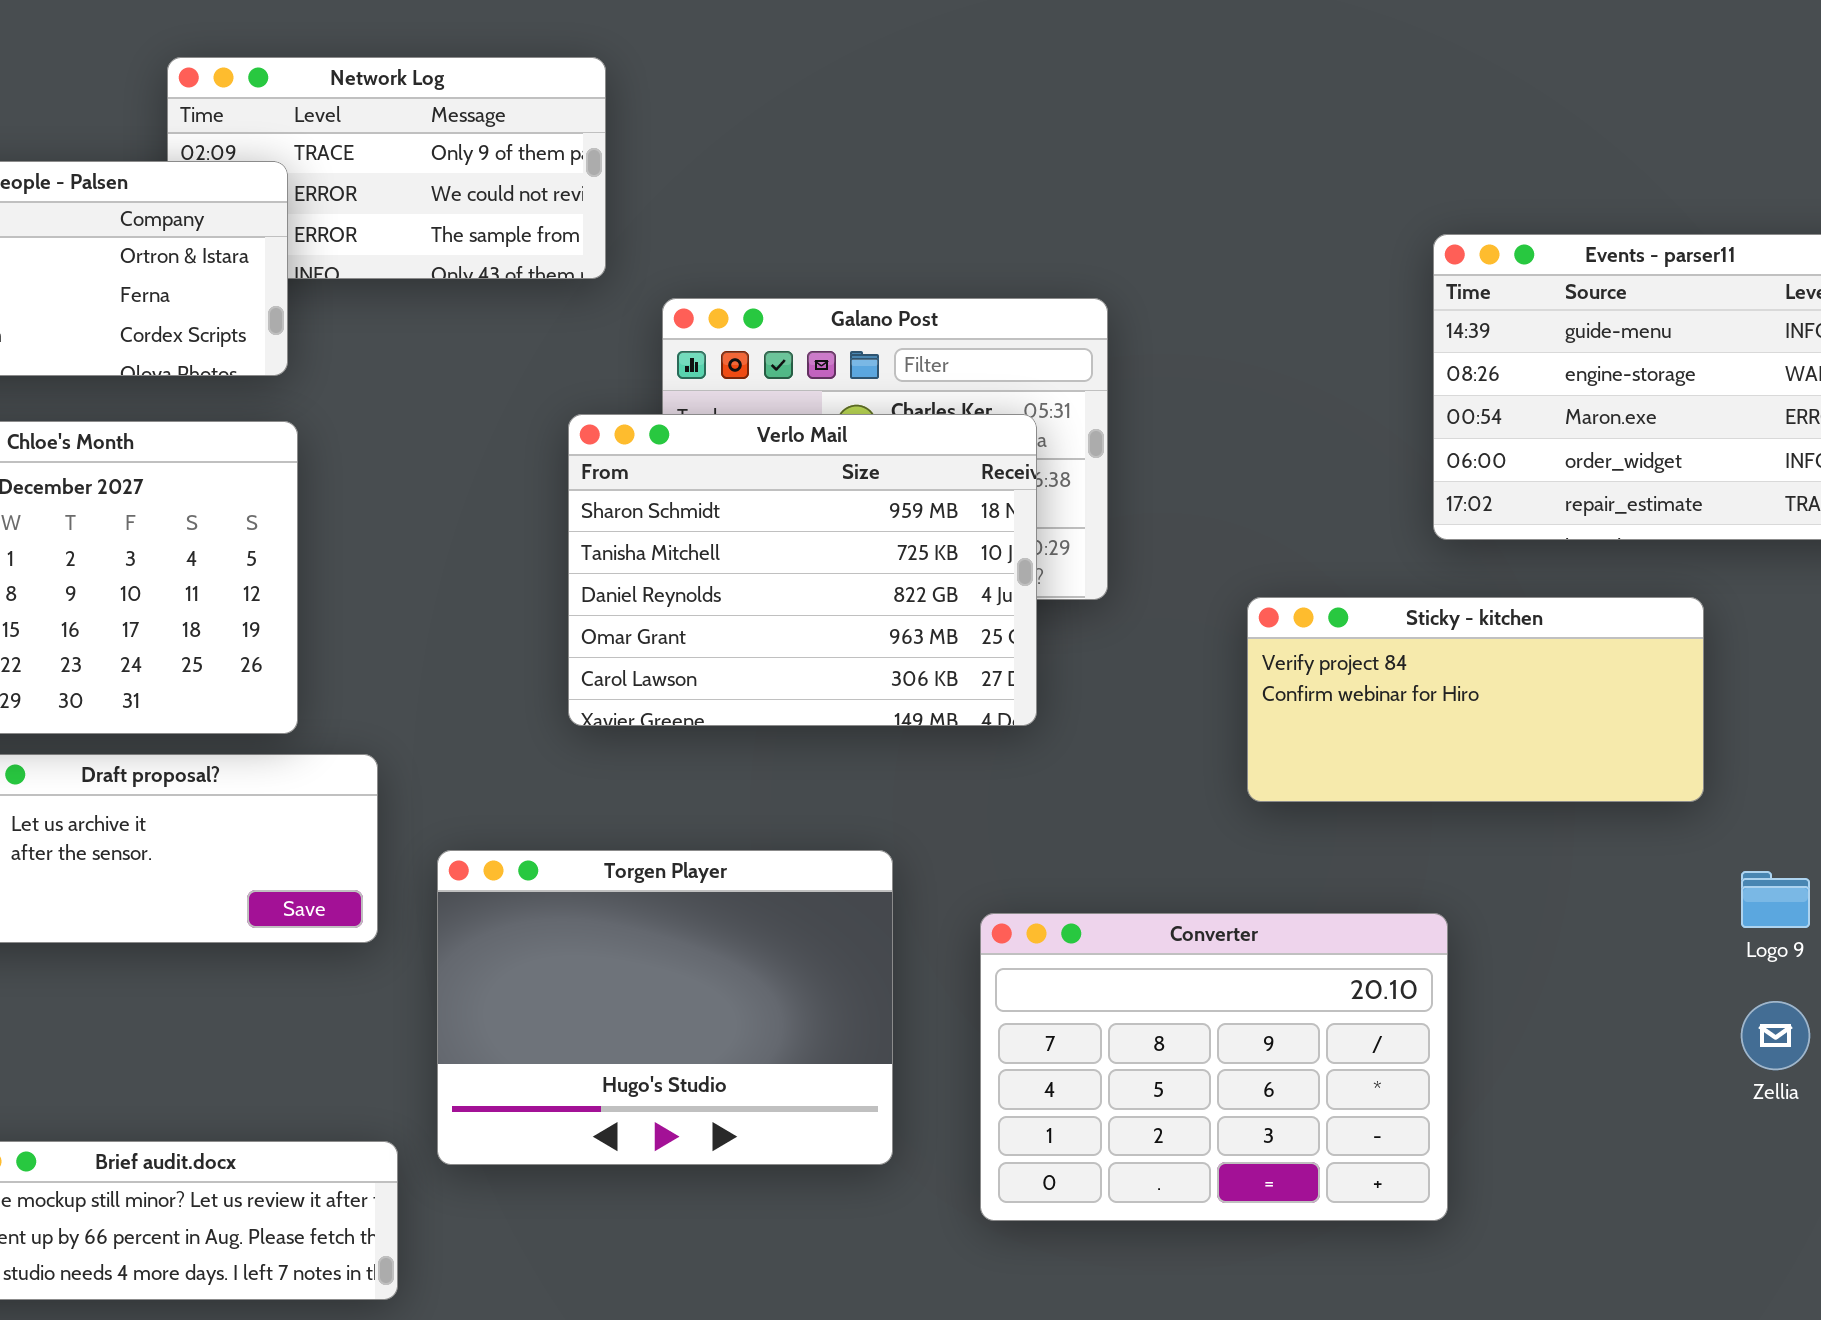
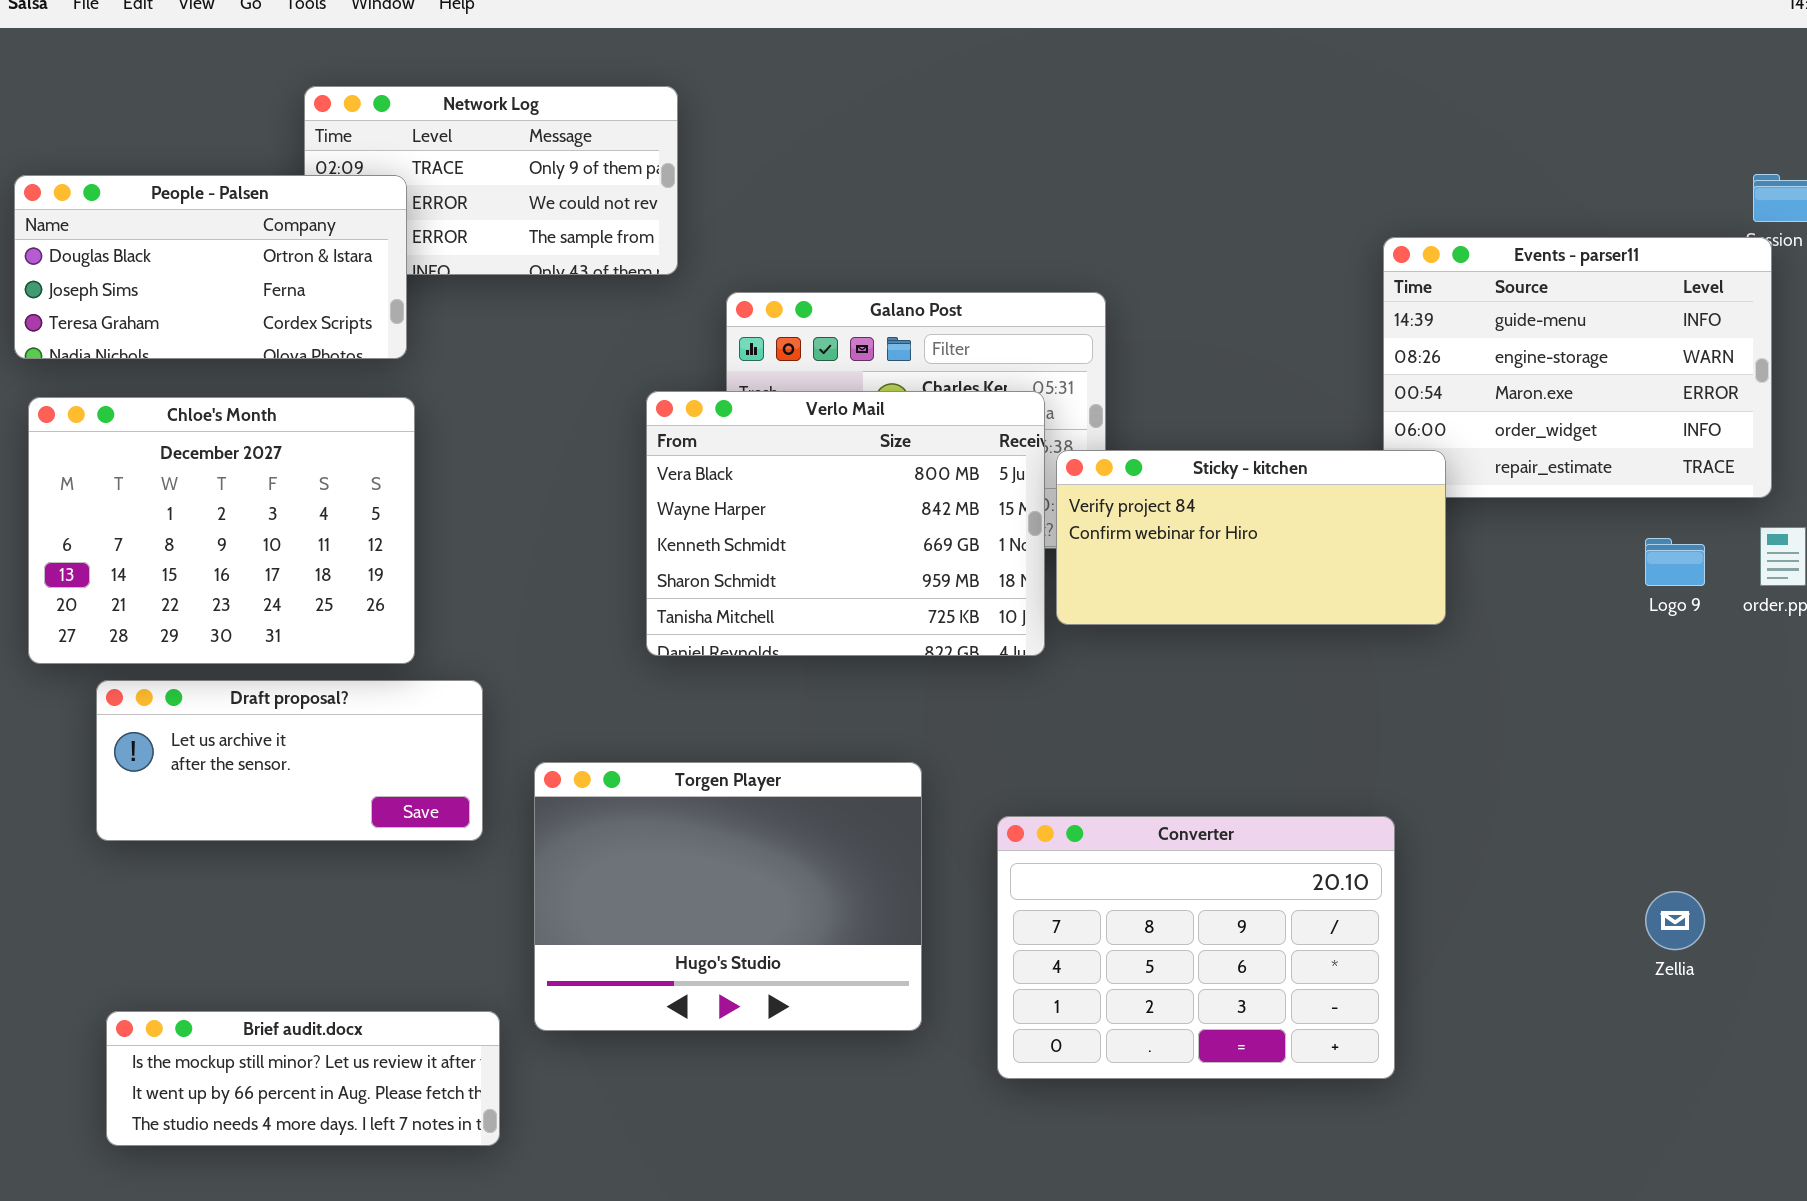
Verlo Mail: [568,414,1037,726] -> [646,391,1045,656], scrolled up 3 rows
Sticky - kitchen: [1247,597,1704,802] -> [1056,450,1446,625], moved
Logo 9: [1741,871,1810,928] -> [1645,538,1705,586], moved

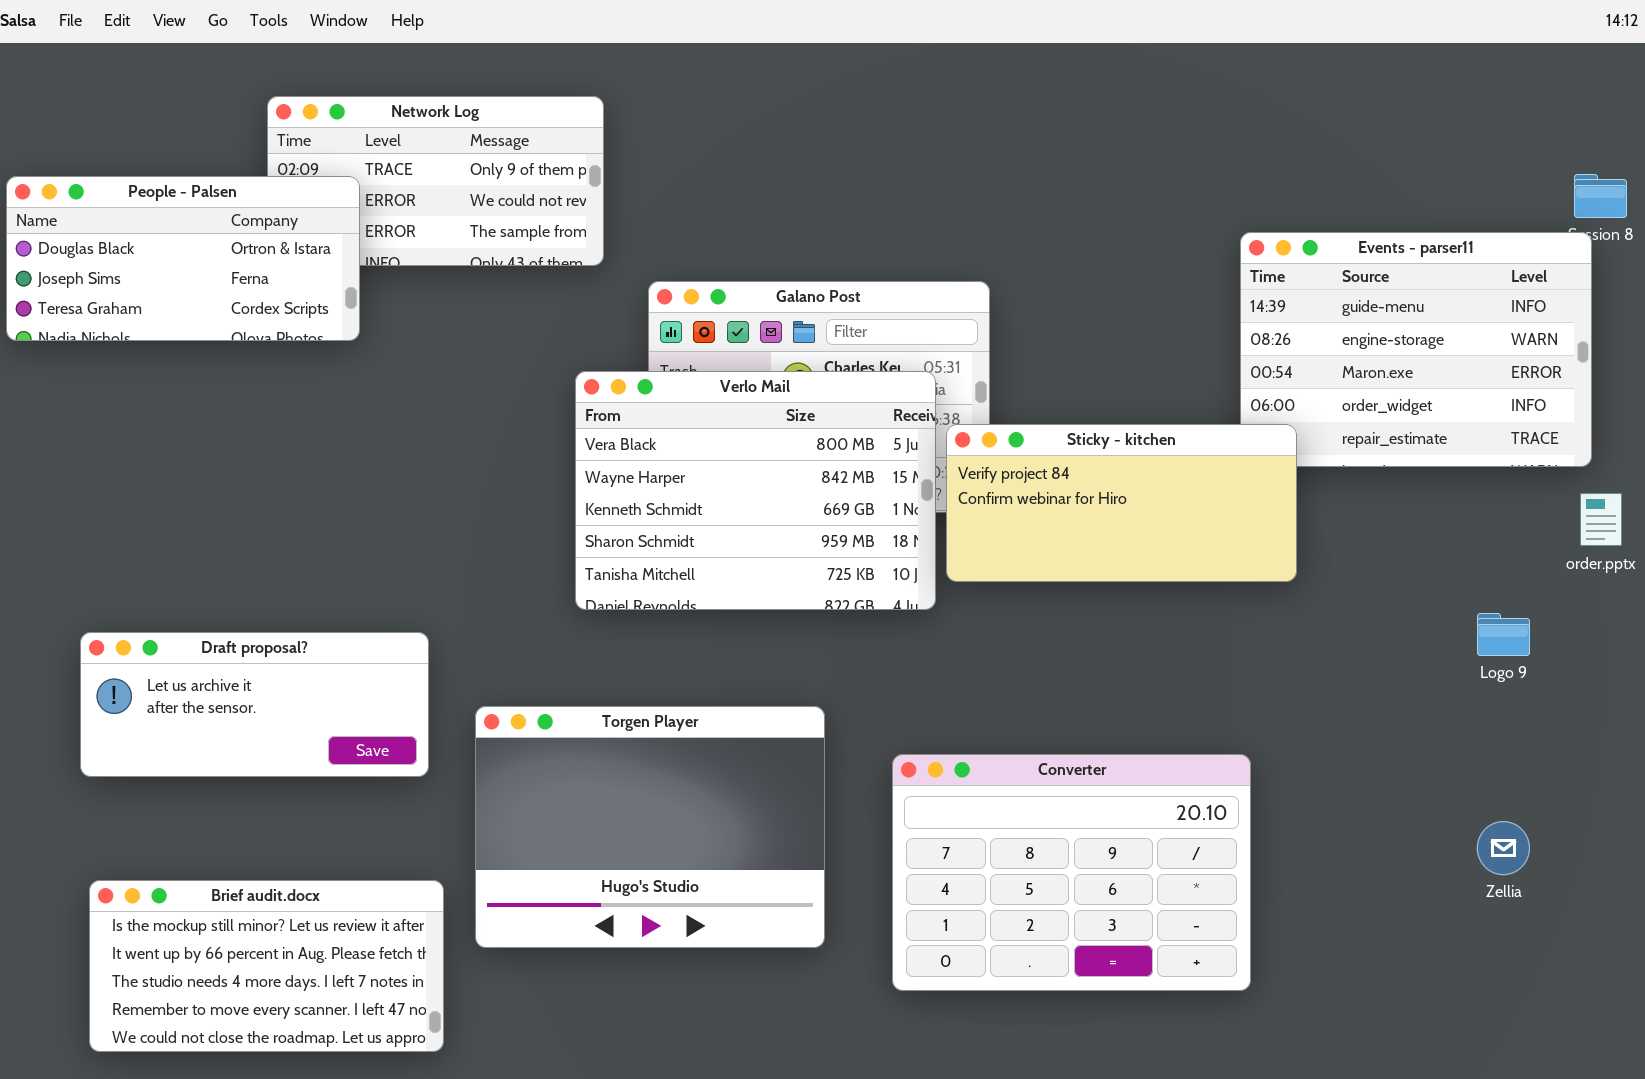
Chloe's Month: [28,397,415,664] -> none, closed
Logo 9: [1645,538,1705,586] -> [1477,613,1530,656], moved
Brief audit.docx: [106,1011,500,1146] -> [89,880,444,1052], resized

